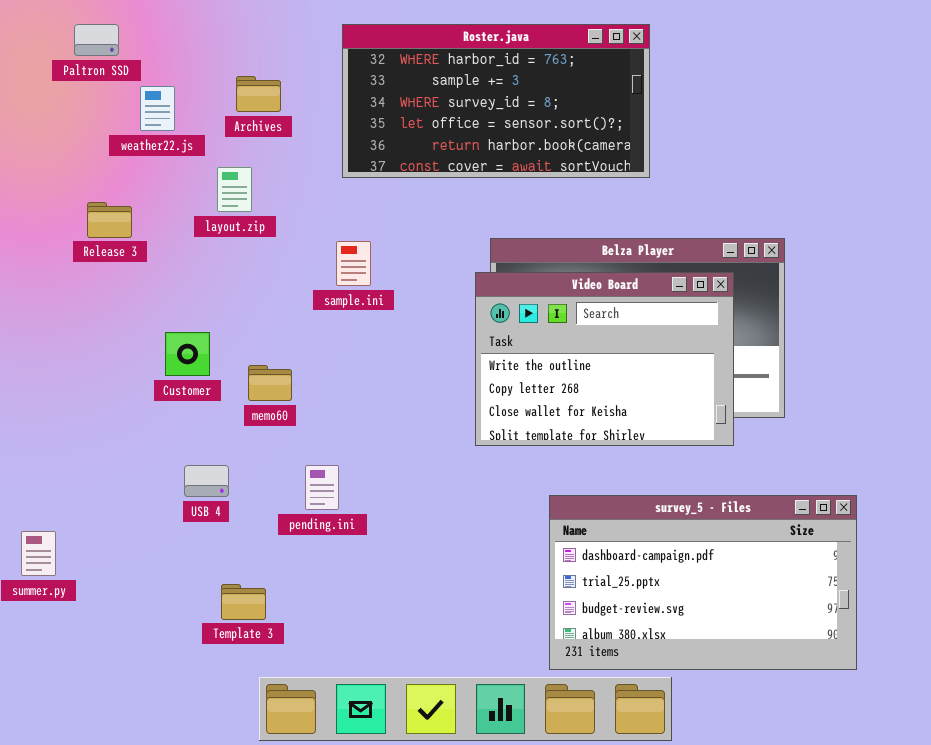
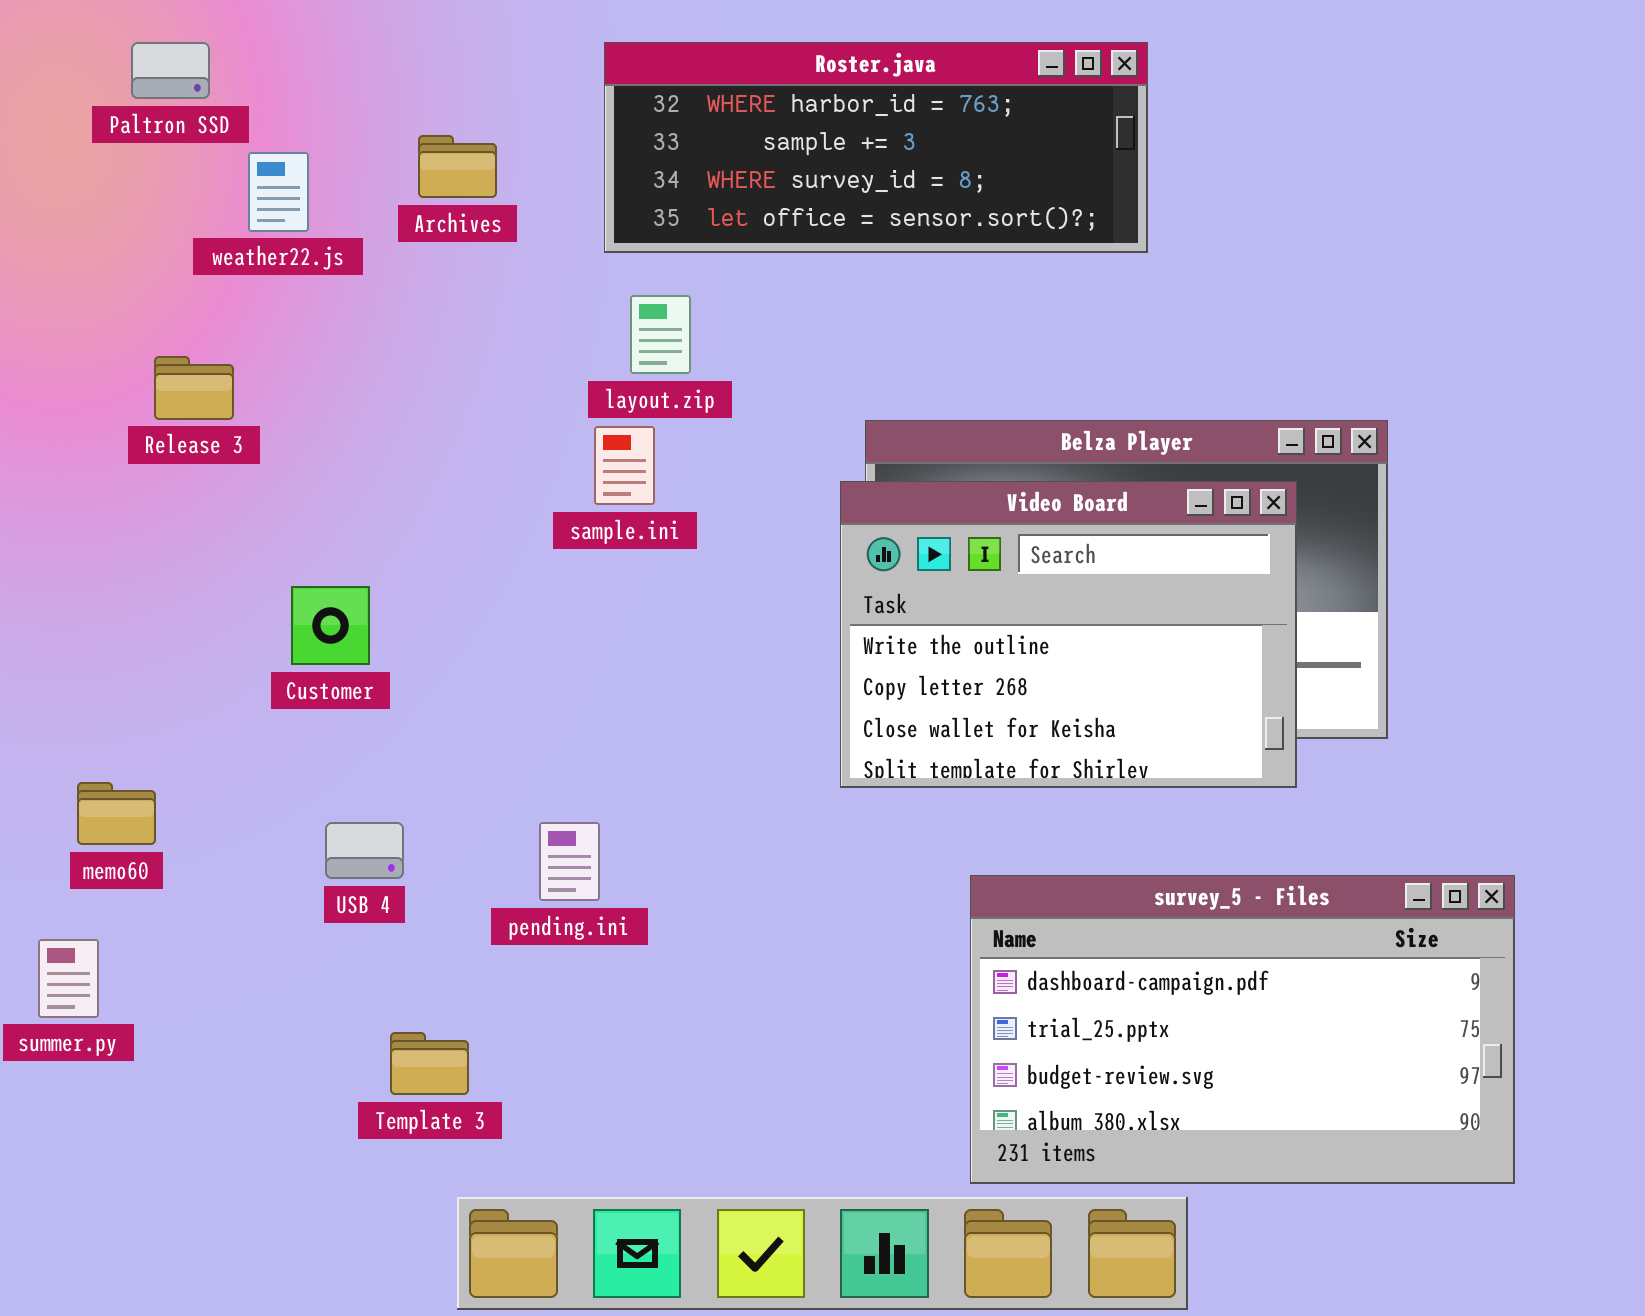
Roster.java: [342,24,650,178] -> [604,42,1148,253], resized
layout.zip: [217,167,252,212] -> [630,295,691,374], moved
memo60: [248,365,292,401] -> [77,782,156,845], moved

